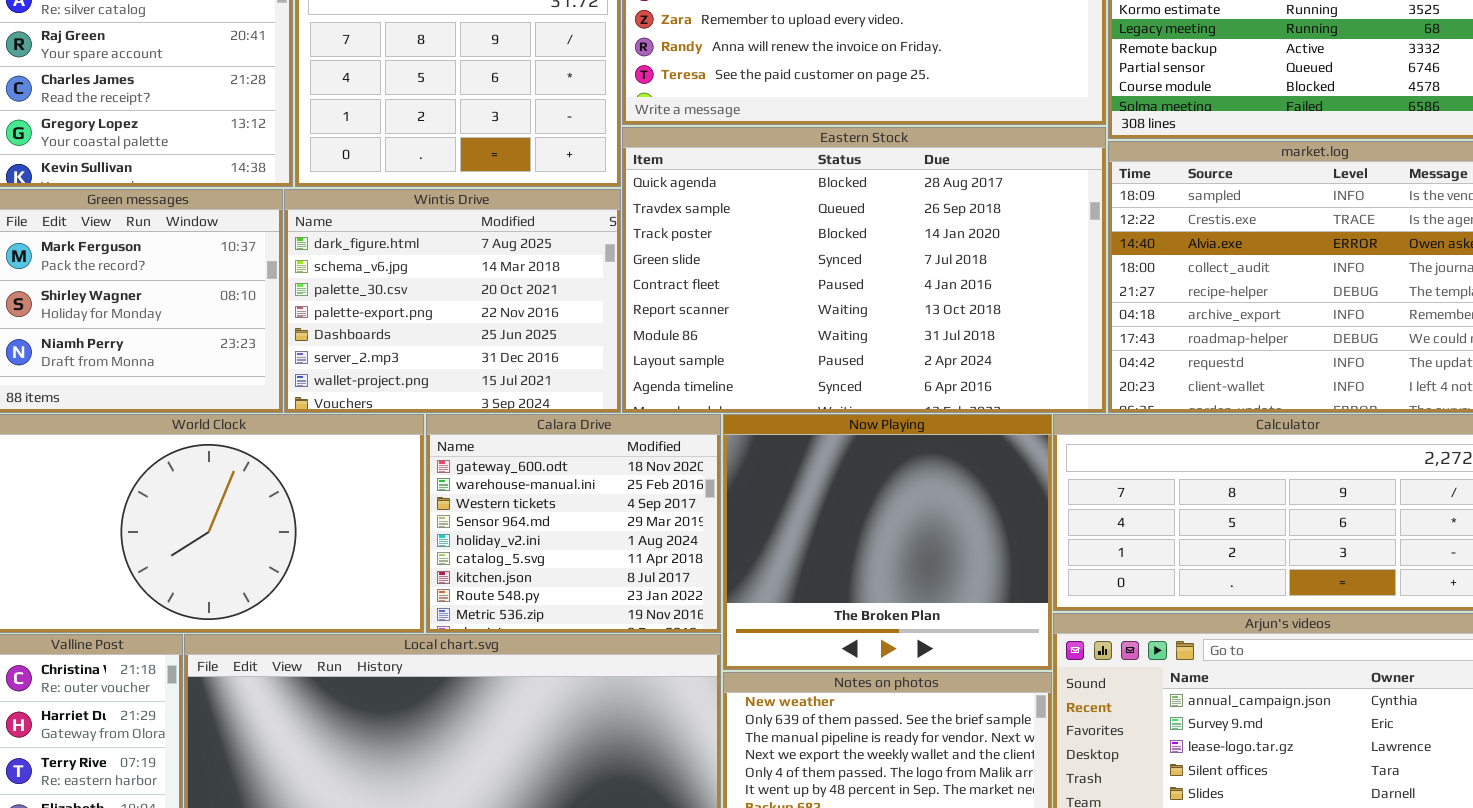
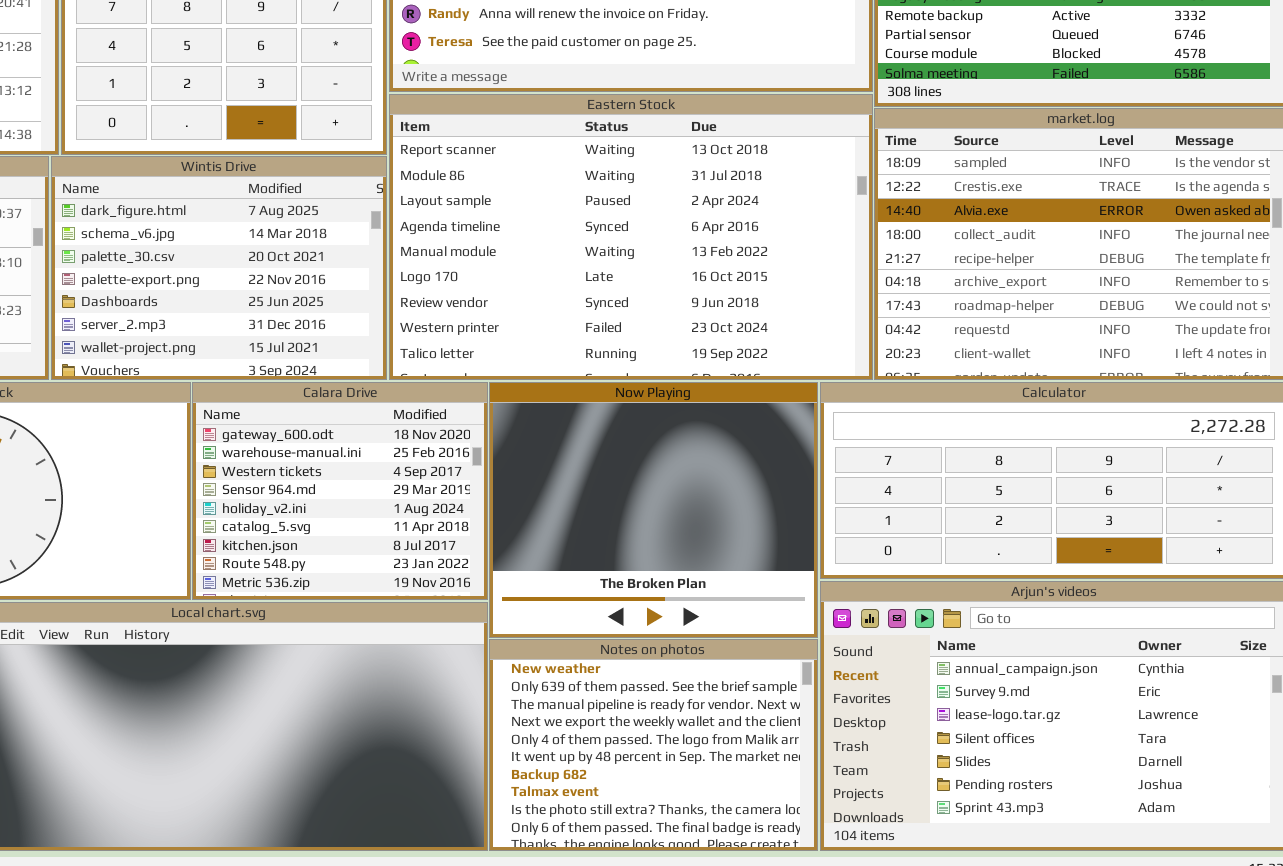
Eastern Stock: [622,127,1106,413] -> [389,94,873,380], scrolled down 5 rows

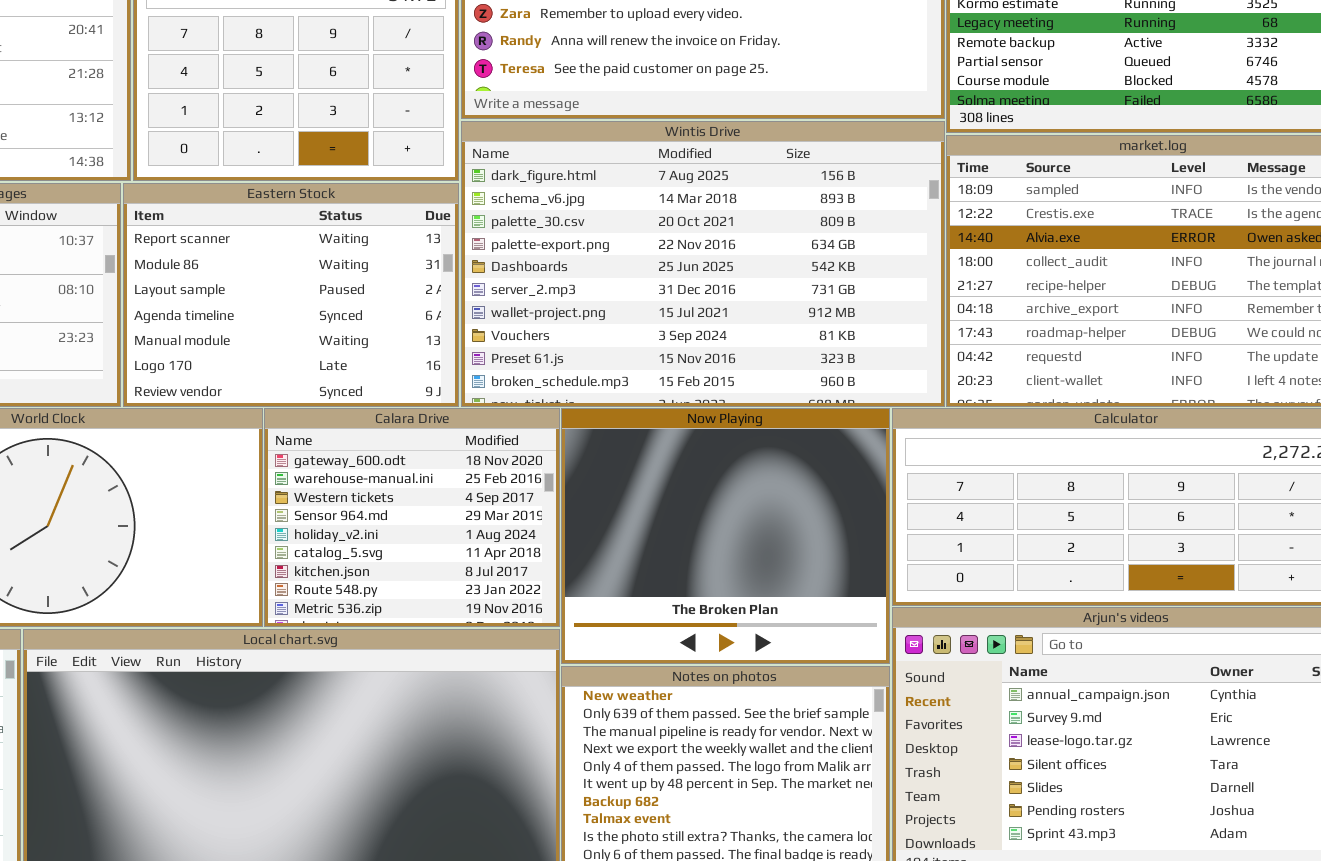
Eastern Stock: [389,94,873,380] -> [123,183,459,407], moved, resized
Wintis Drive: [51,156,387,380] -> [461,121,945,407], moved, resized

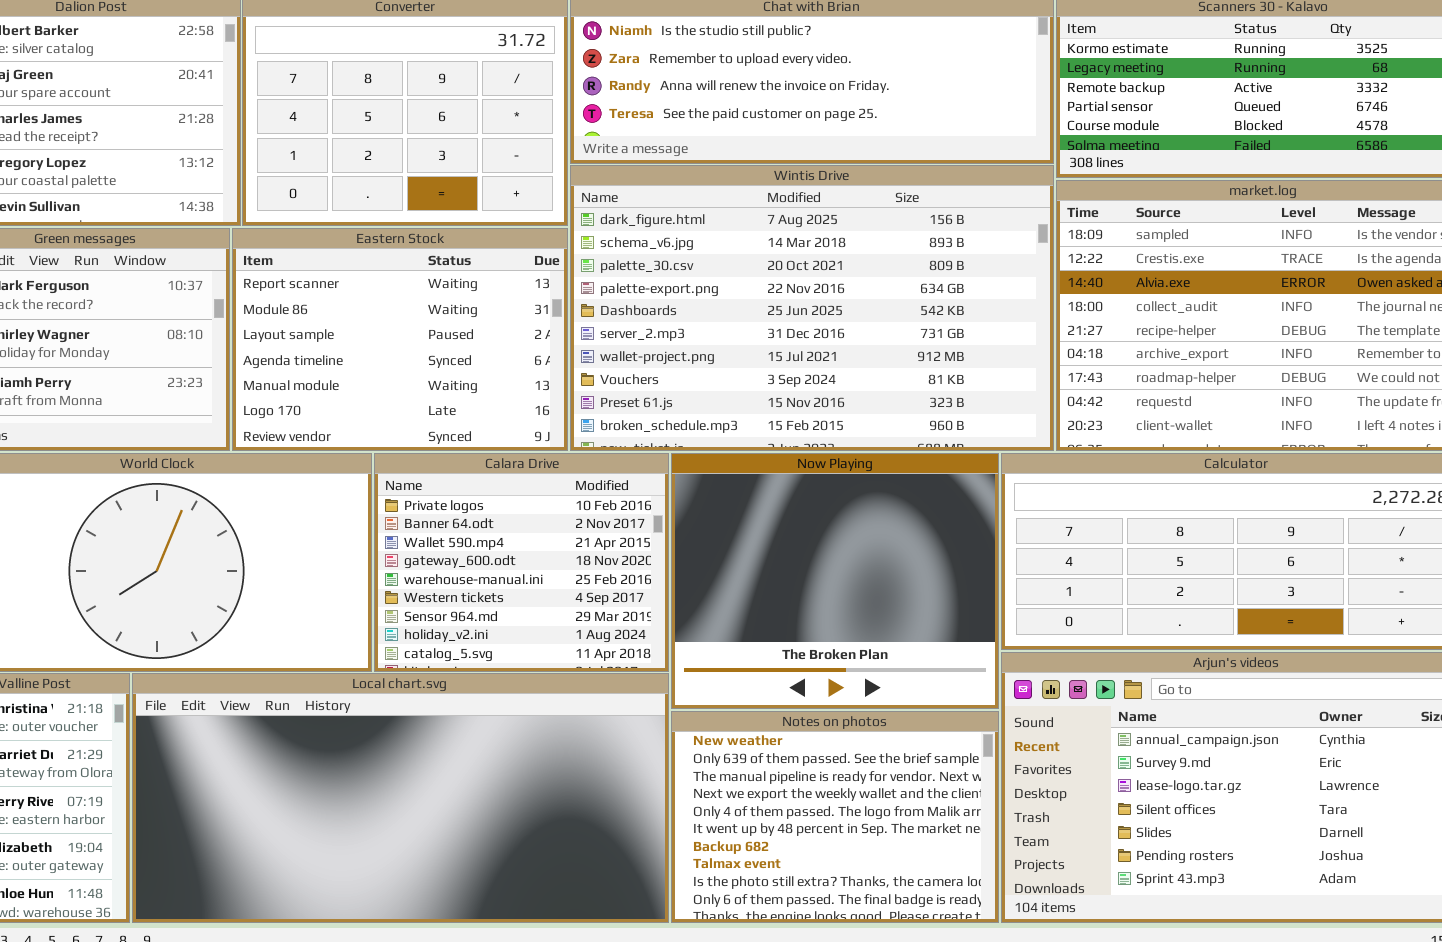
Calara Drive: [264,408,560,627] -> [374,453,669,672], scrolled up 3 rows

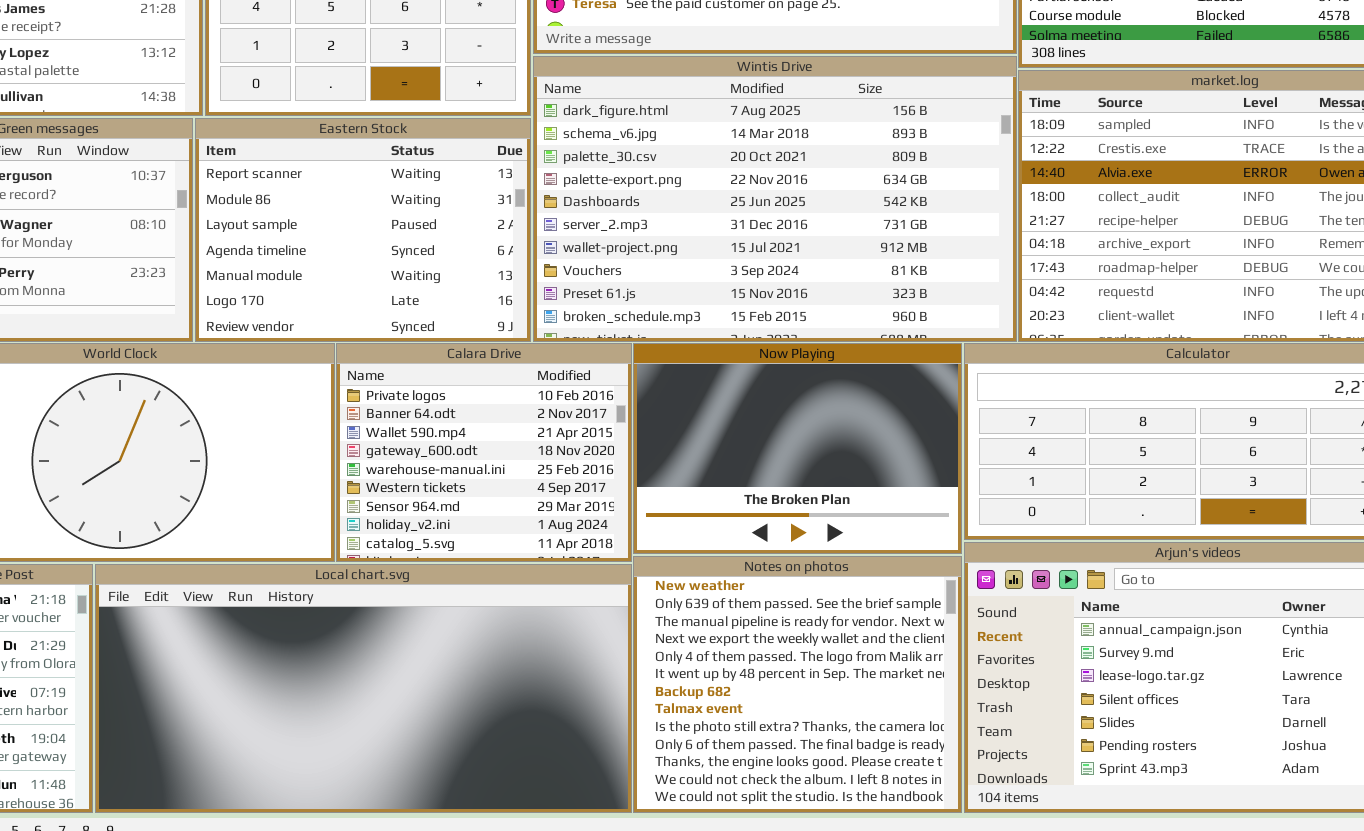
Now Playing: [671,453,999,709] -> [633,343,962,554], resized
Notes on photos: [671,711,999,923] -> [633,556,962,813], resized

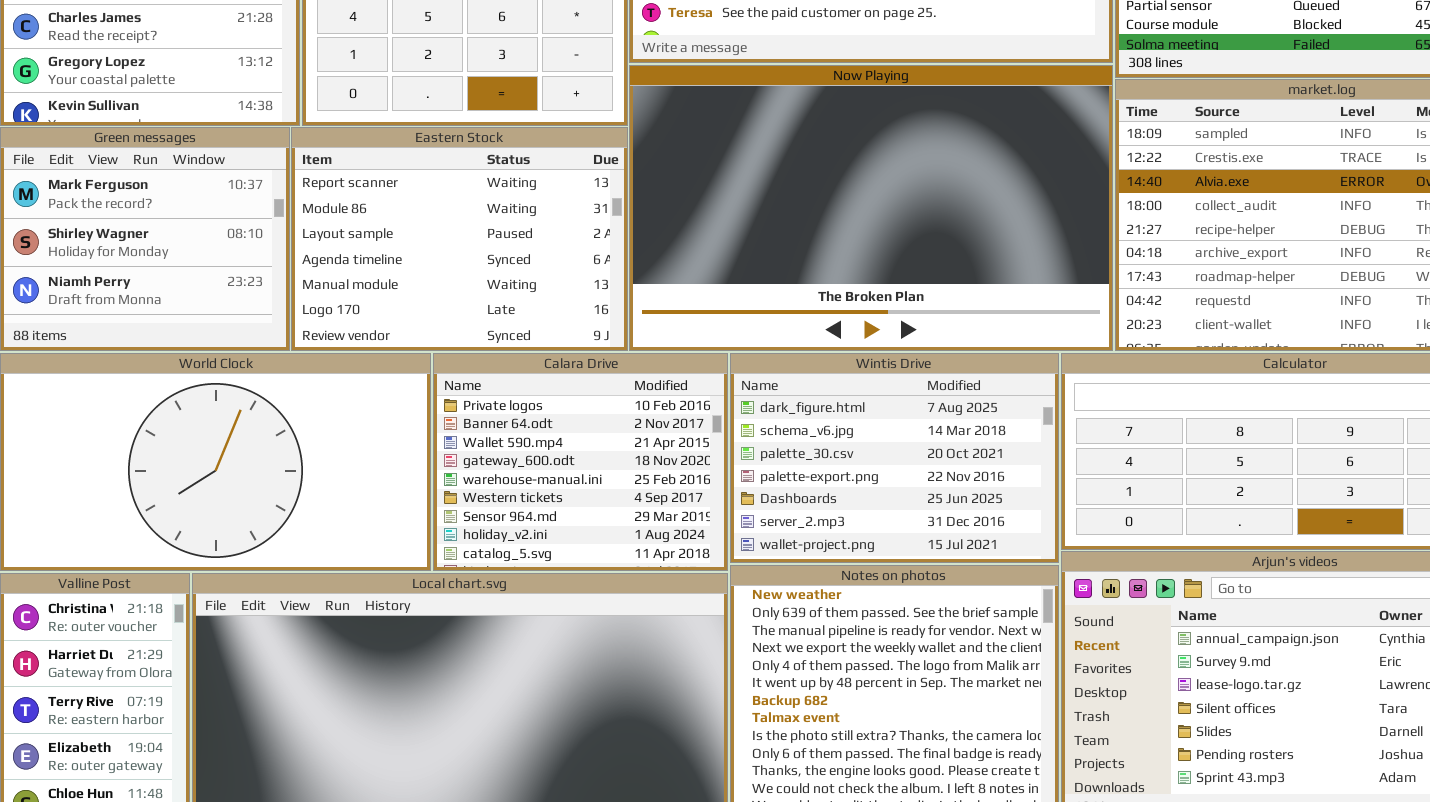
Wintis Drive: [533,56,1017,342] -> [730,353,1059,563], moved, resized
Now Playing: [633,343,962,554] -> [629,65,1113,351], moved, resized

